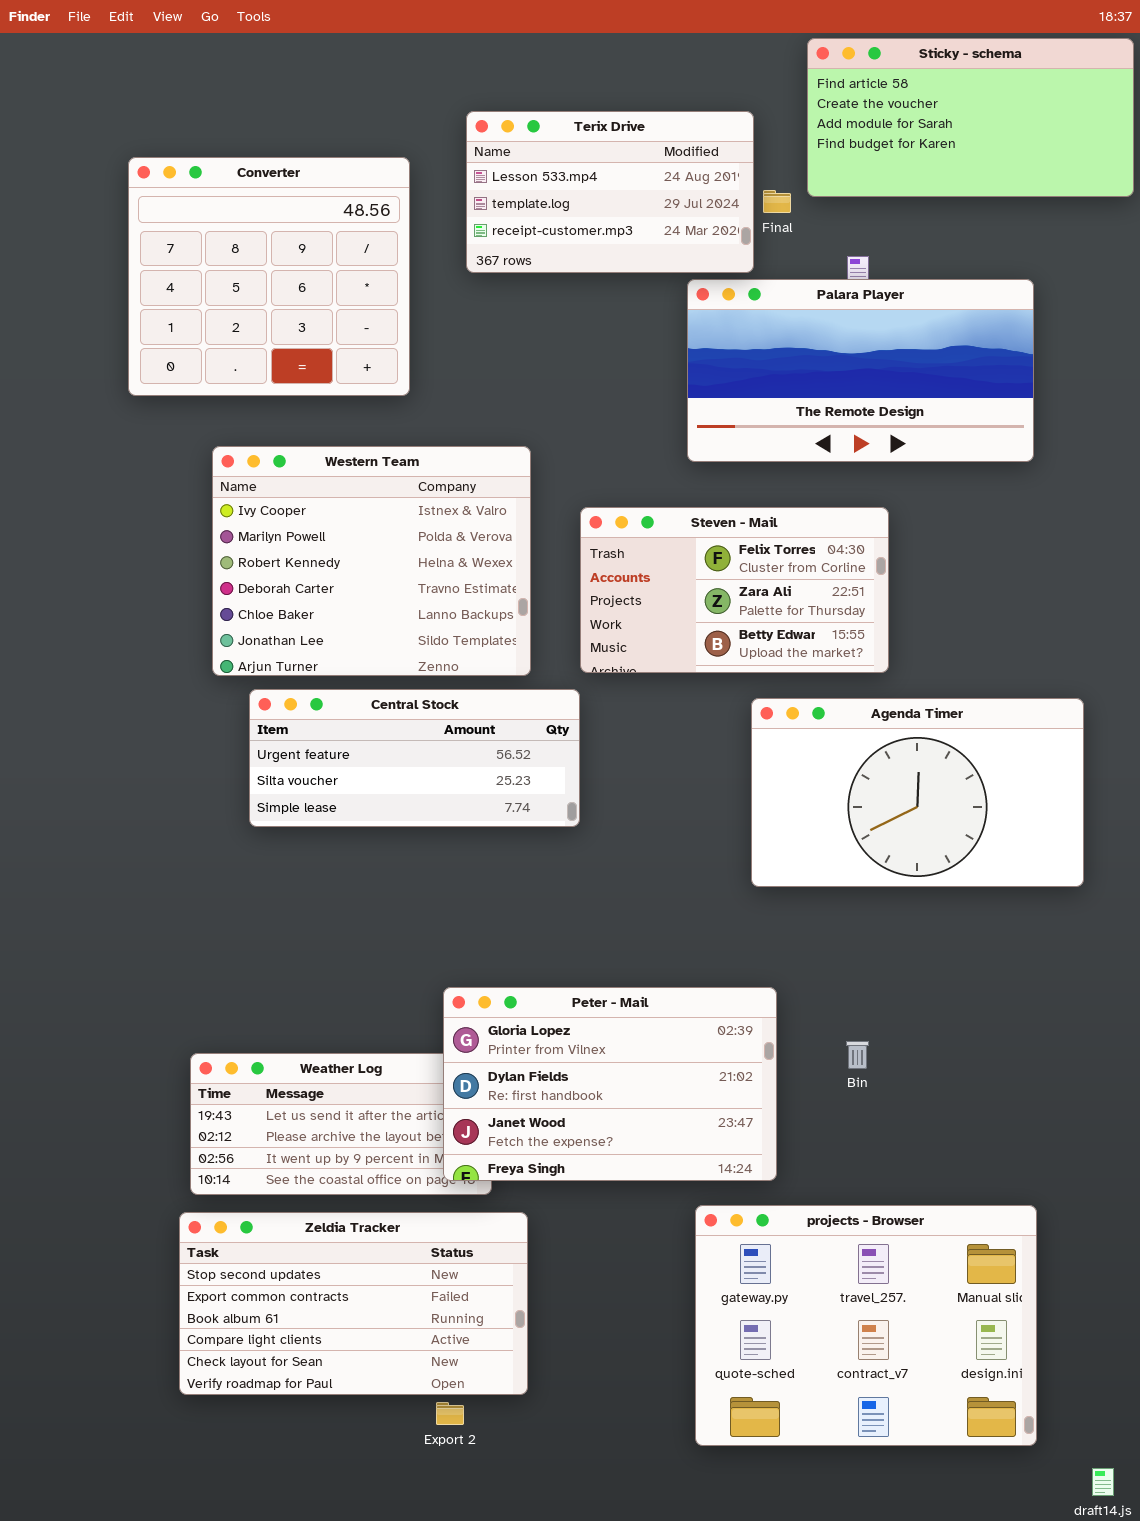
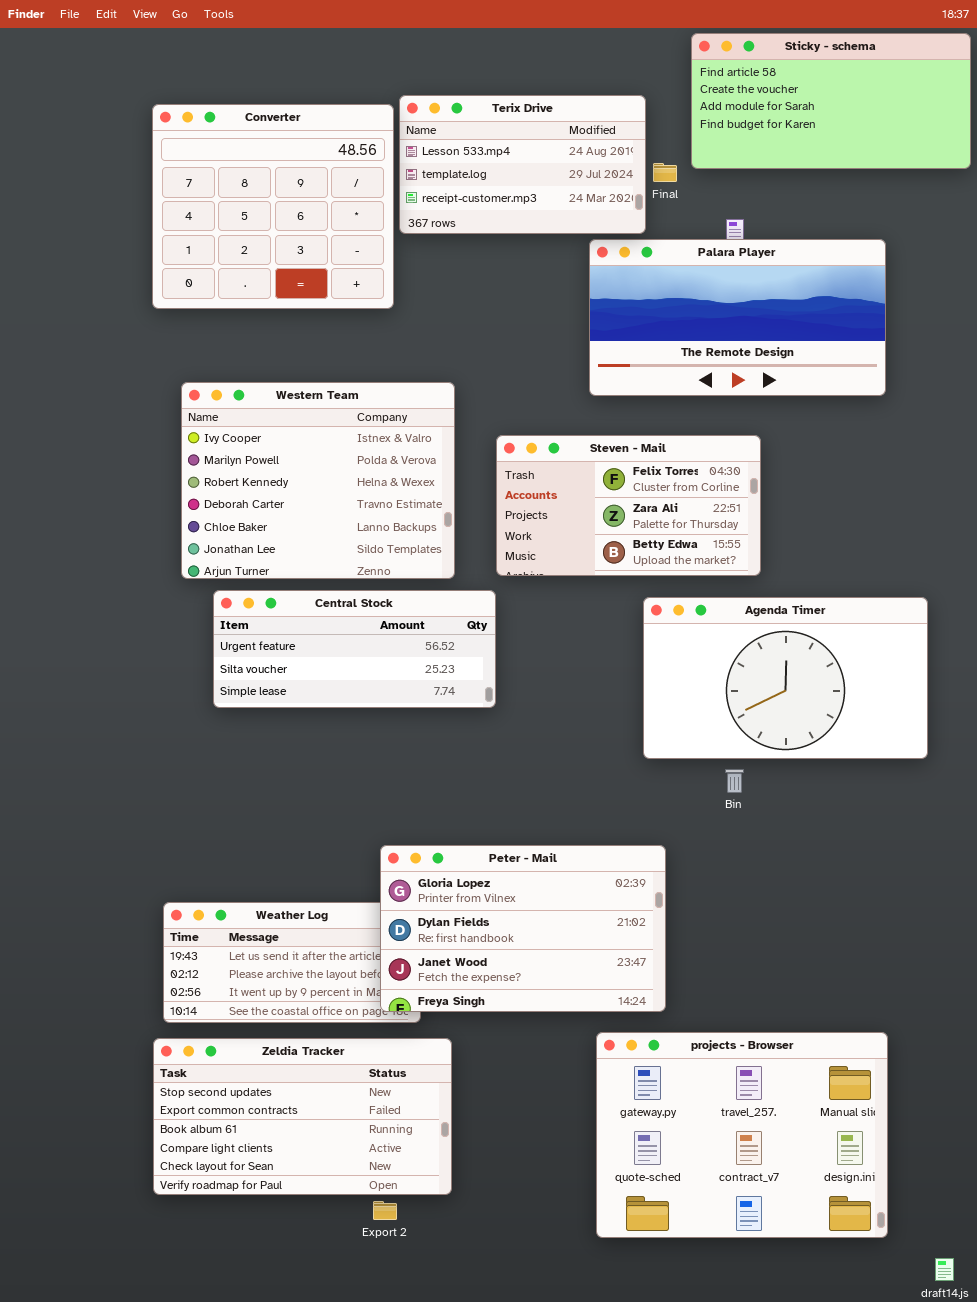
Converter: [128,157,410,396] -> [152,104,394,309], moved
Bin: [846,1041,869,1069] -> [725,769,744,793], moved

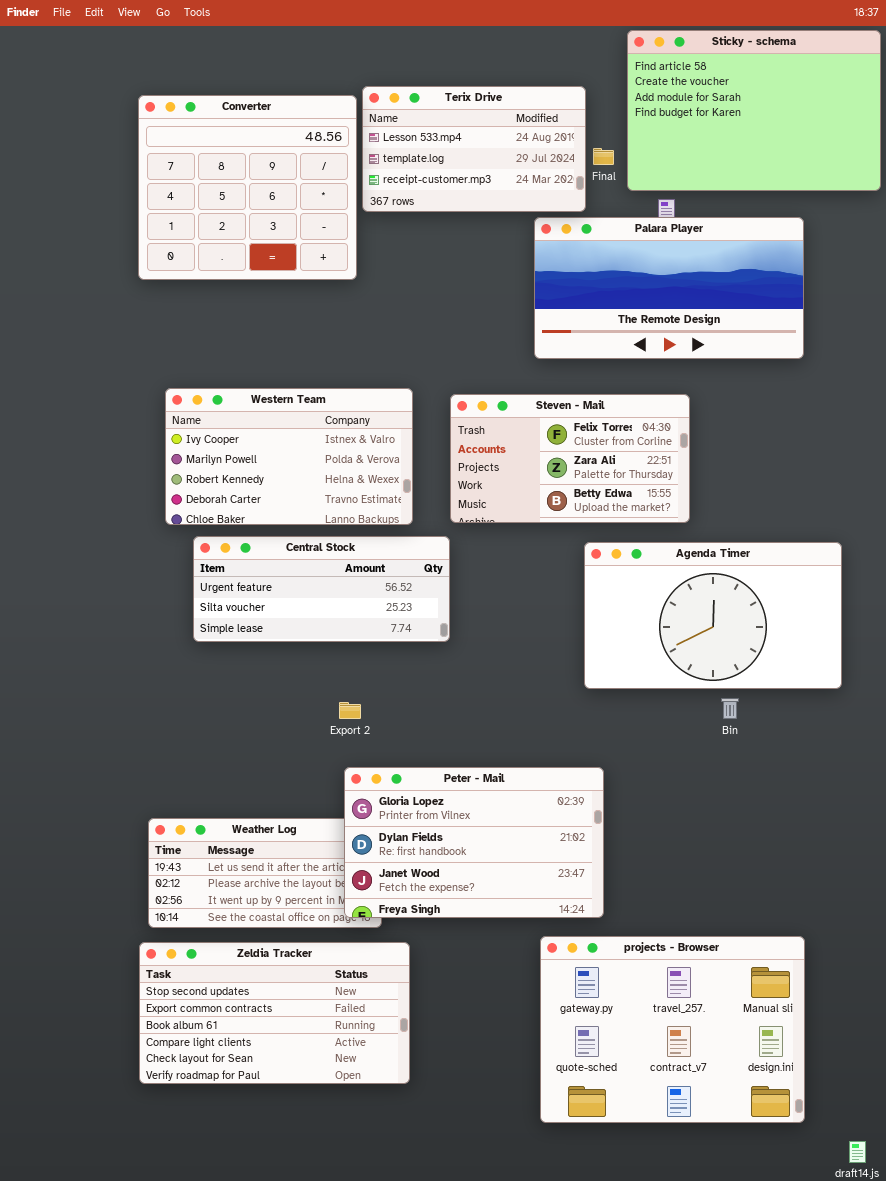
Sticky - schema: [691,33,971,169] -> [627,30,881,191], resized
Western Team: [181,382,455,579] -> [165,388,413,525], resized
Bin: [725,769,744,793] -> [721,698,739,719], moved
Export 2: [373,1201,397,1220] -> [339,702,361,719], moved

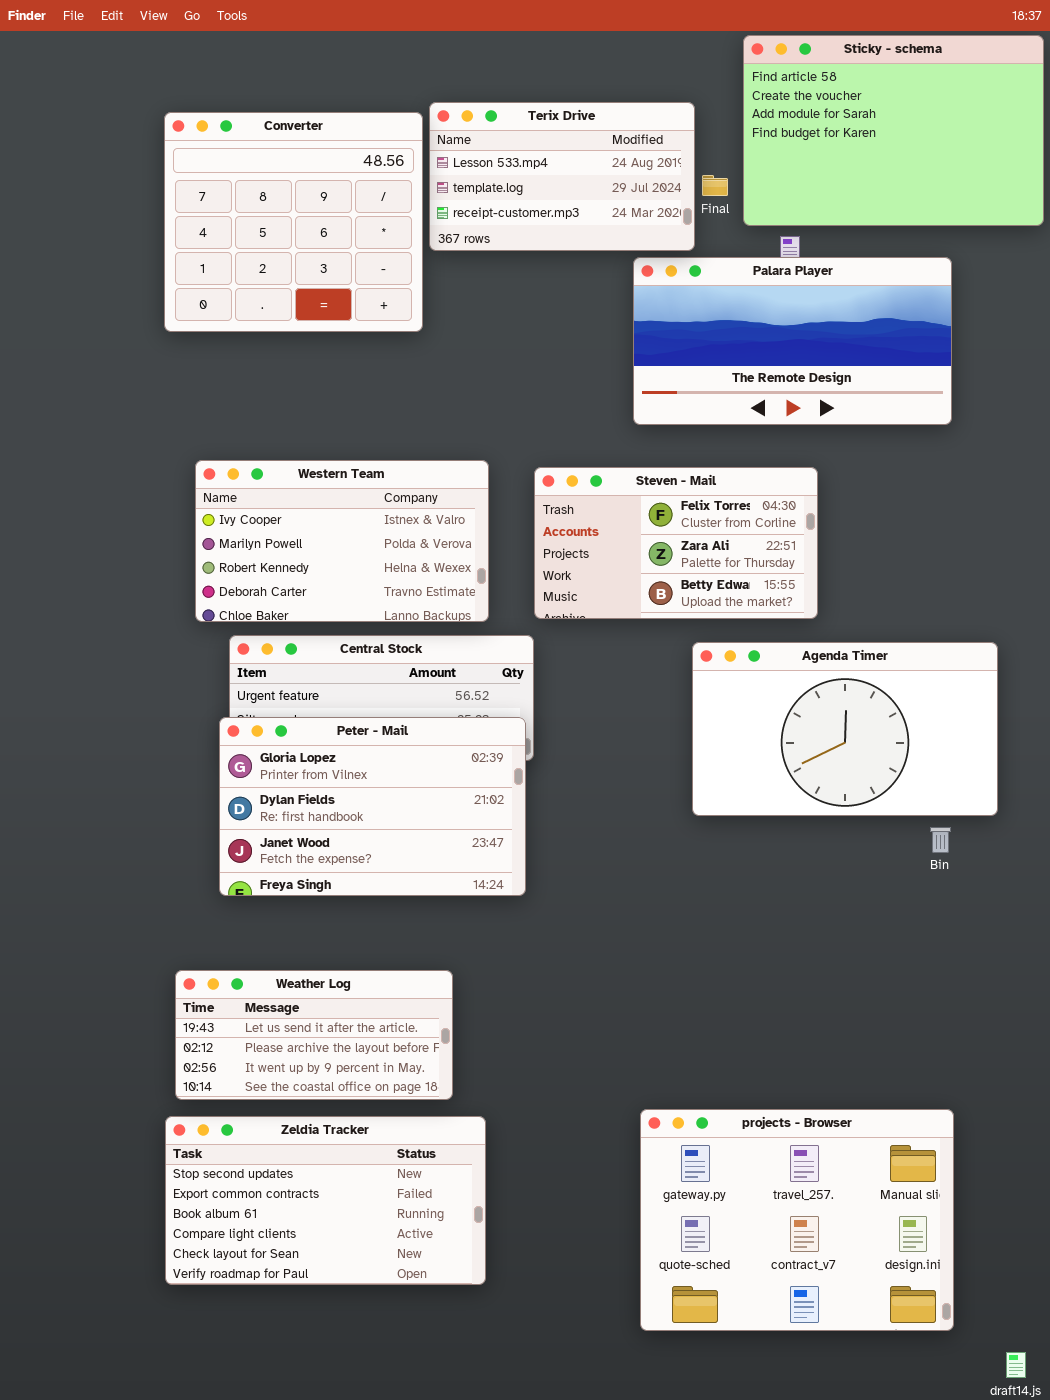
Bin: [721,698,739,719] -> [930,827,951,853], moved
Peter - Mail: [344,767,604,918] -> [219,717,526,896], moved

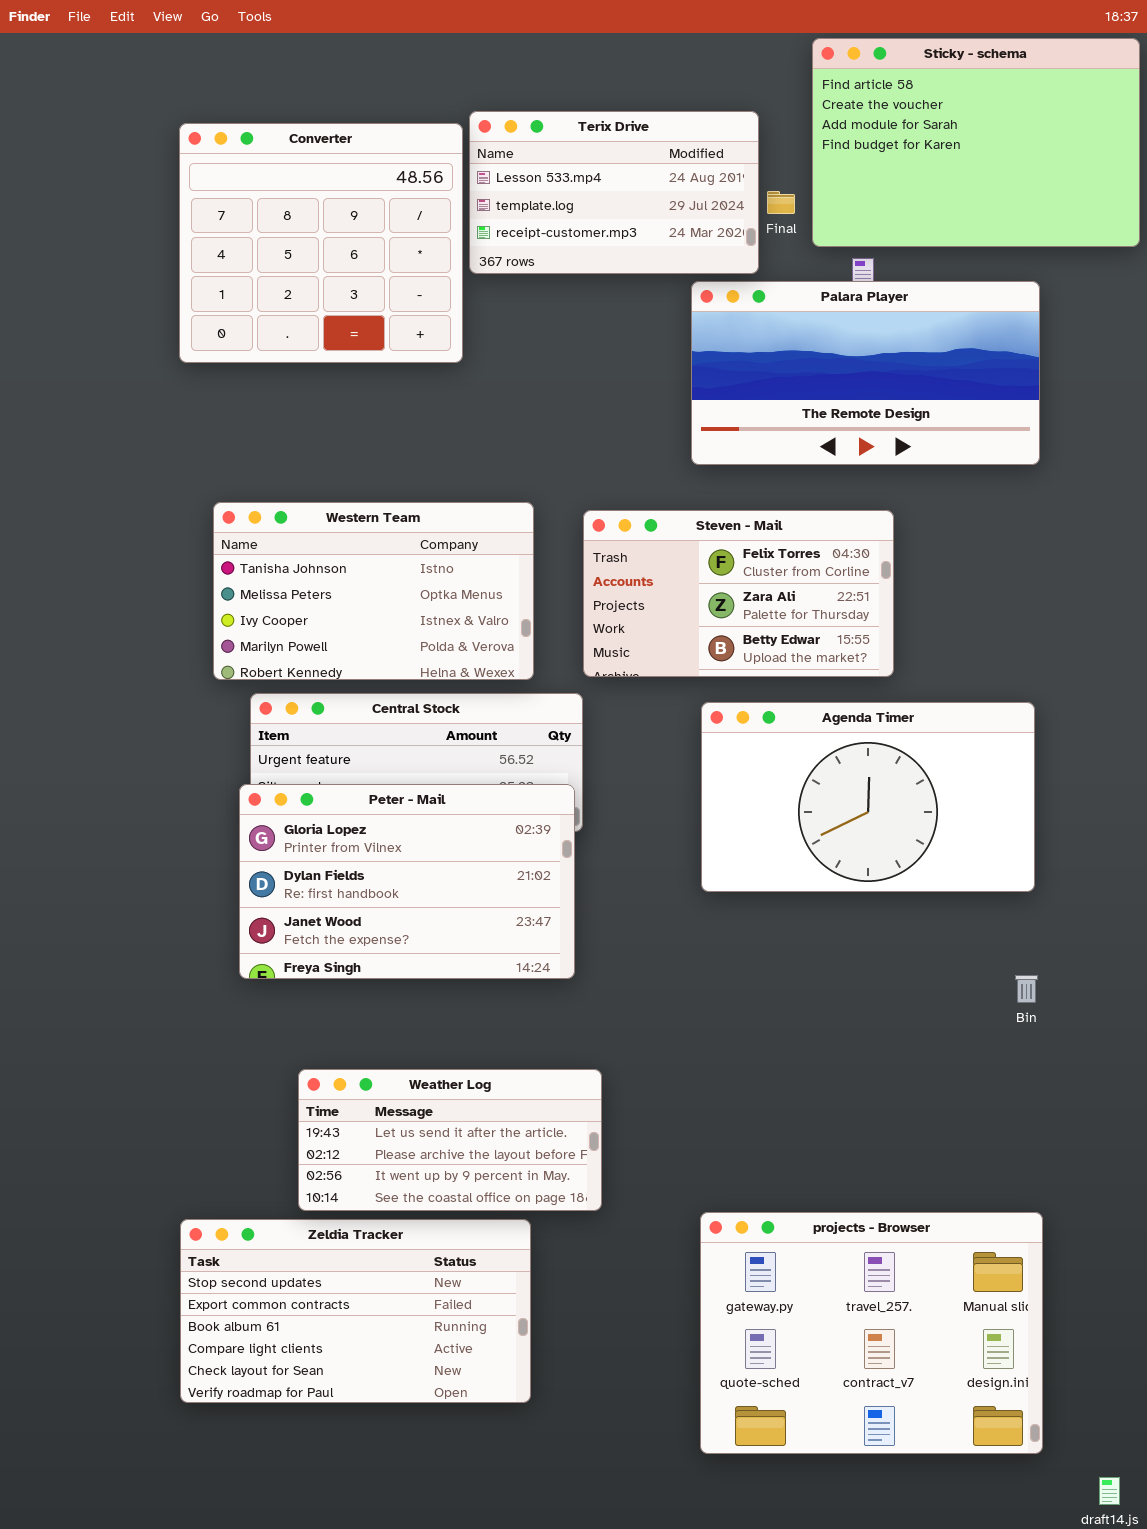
Western Team: [195,460,489,622] -> [213,502,534,680], scrolled up 2 rows
Agenda Timer: [692,642,998,816] -> [701,702,1035,892], moved
Bin: [930,827,951,853] -> [1015,975,1038,1003], moved
Weather Log: [175,970,453,1100] -> [298,1069,602,1211], moved

